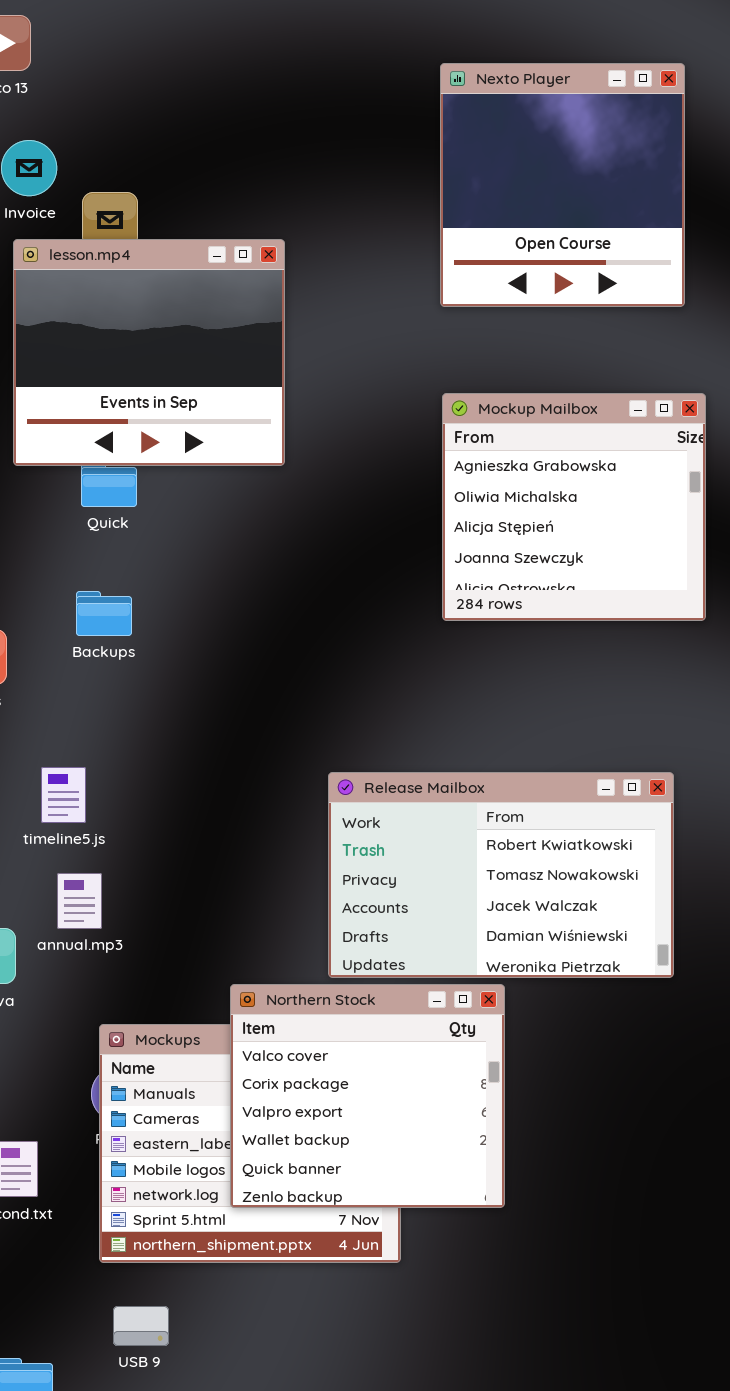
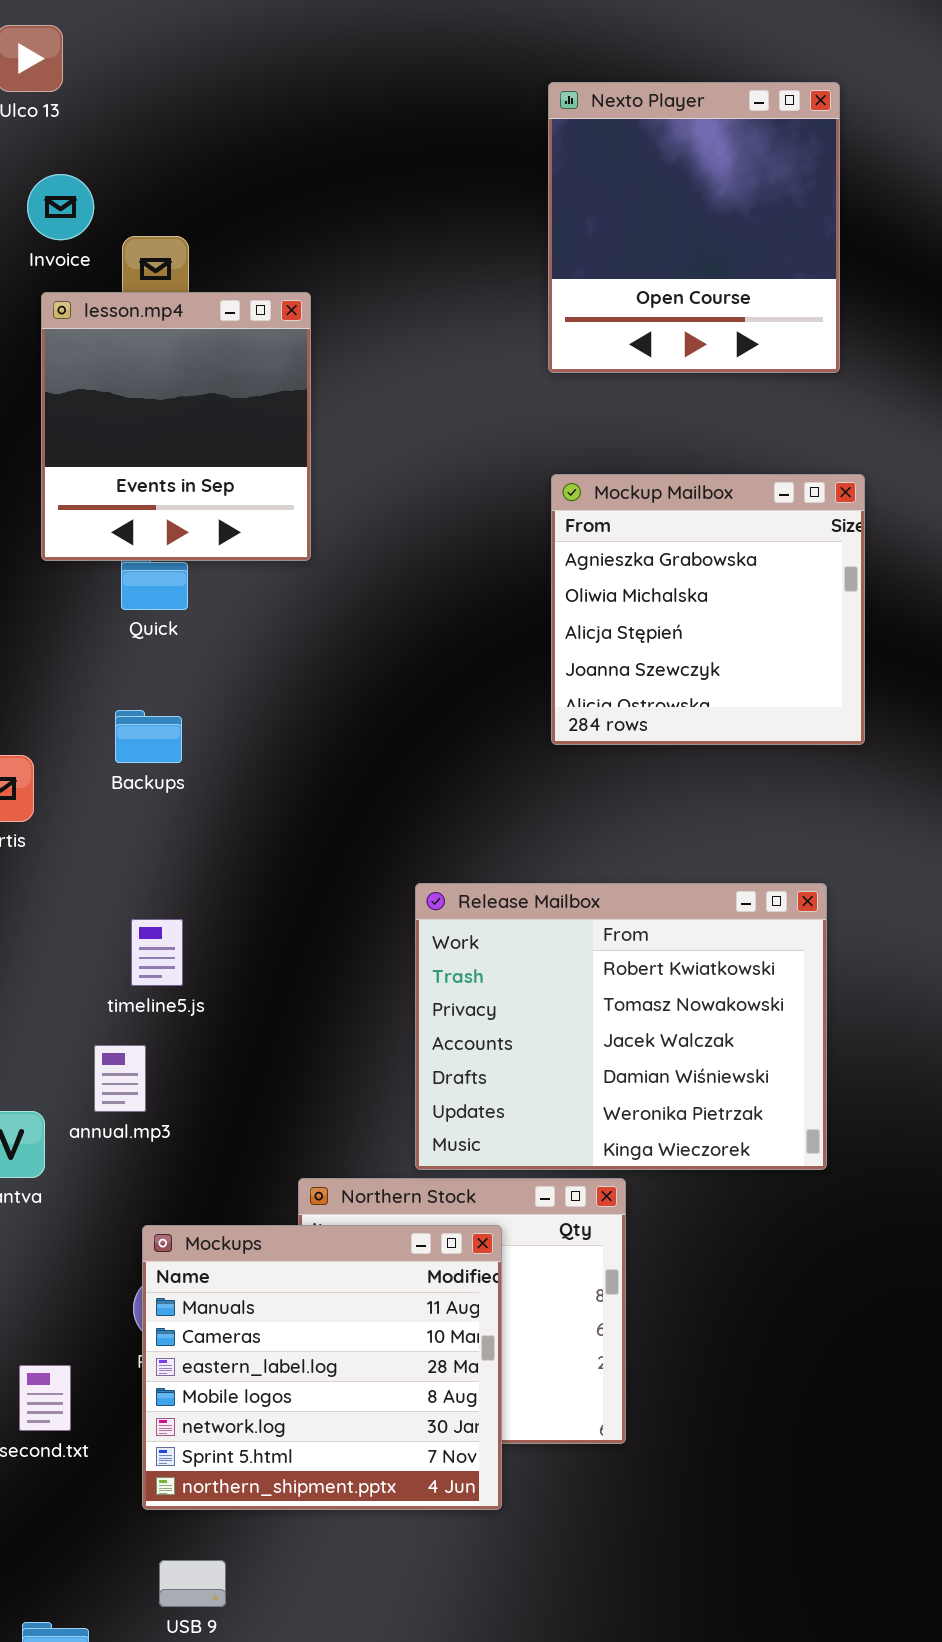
lesson.mp4: [13,239,285,466] -> [41,292,311,561], resized
timeline5.js: [41,767,86,823] -> [131,919,183,986], moved
Release Mailbox: [328,772,674,978] -> [415,883,827,1170], resized
Mockups: [99,1024,401,1263] -> [142,1225,502,1510], raised

